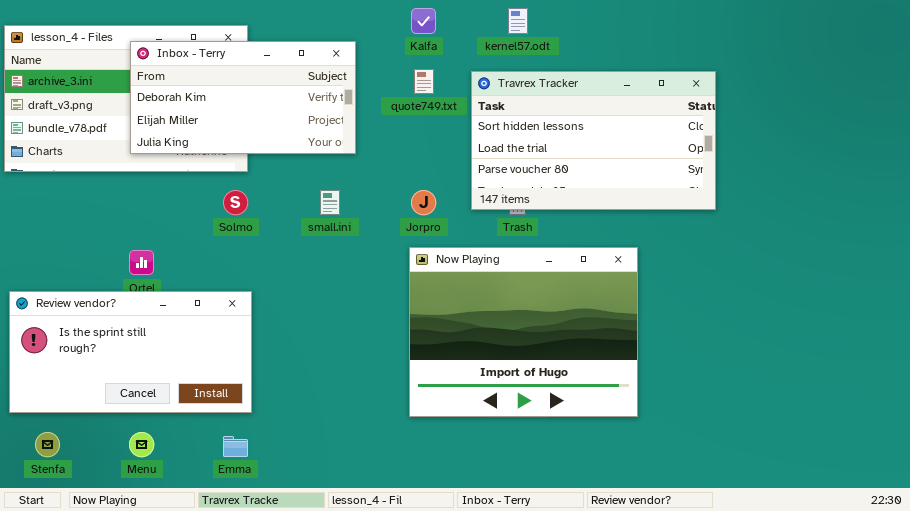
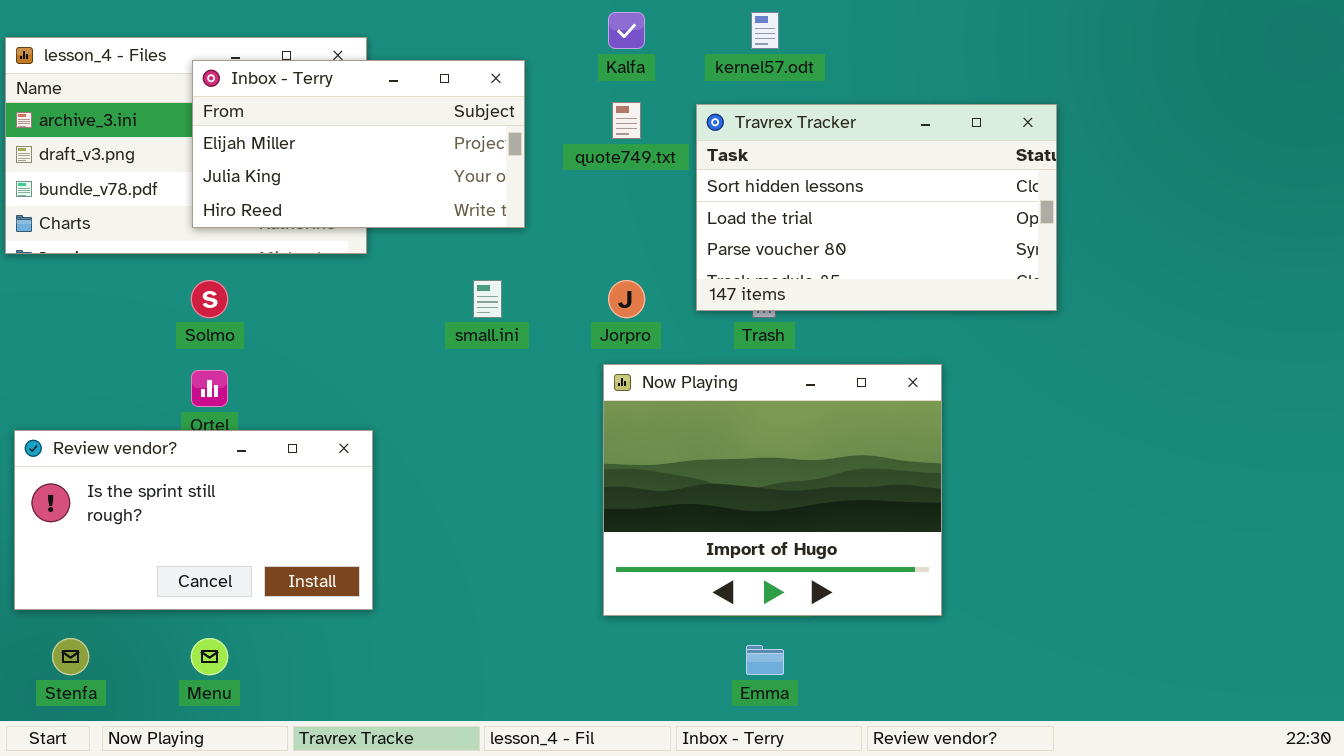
Inbox - Terry: [130,41,356,154] -> [192,60,525,228], scrolled down 1 row
Solmo: [223,190,248,215] -> [191,280,228,318], moved
Emma: [223,436,248,457] -> [746,645,784,675], moved

